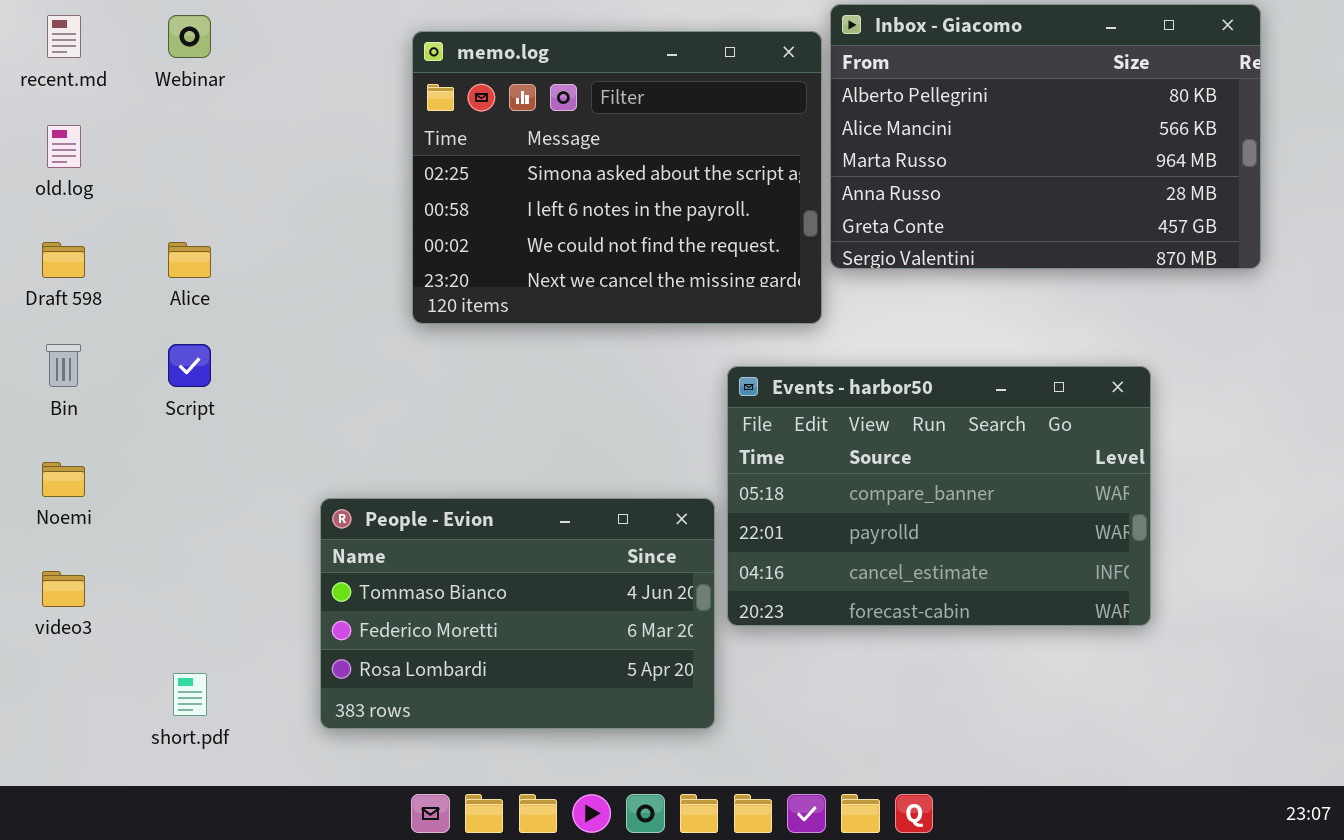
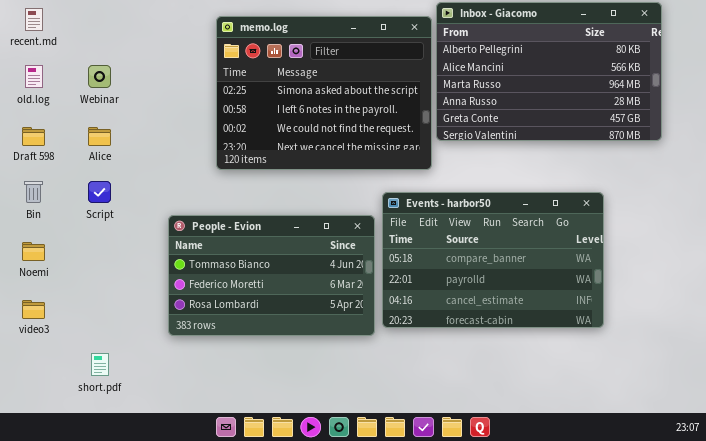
Webinar: [168,15,211,58] -> [88,65,111,88], moved
People - Evion: [320,498,715,729] -> [168,215,375,336], moved

